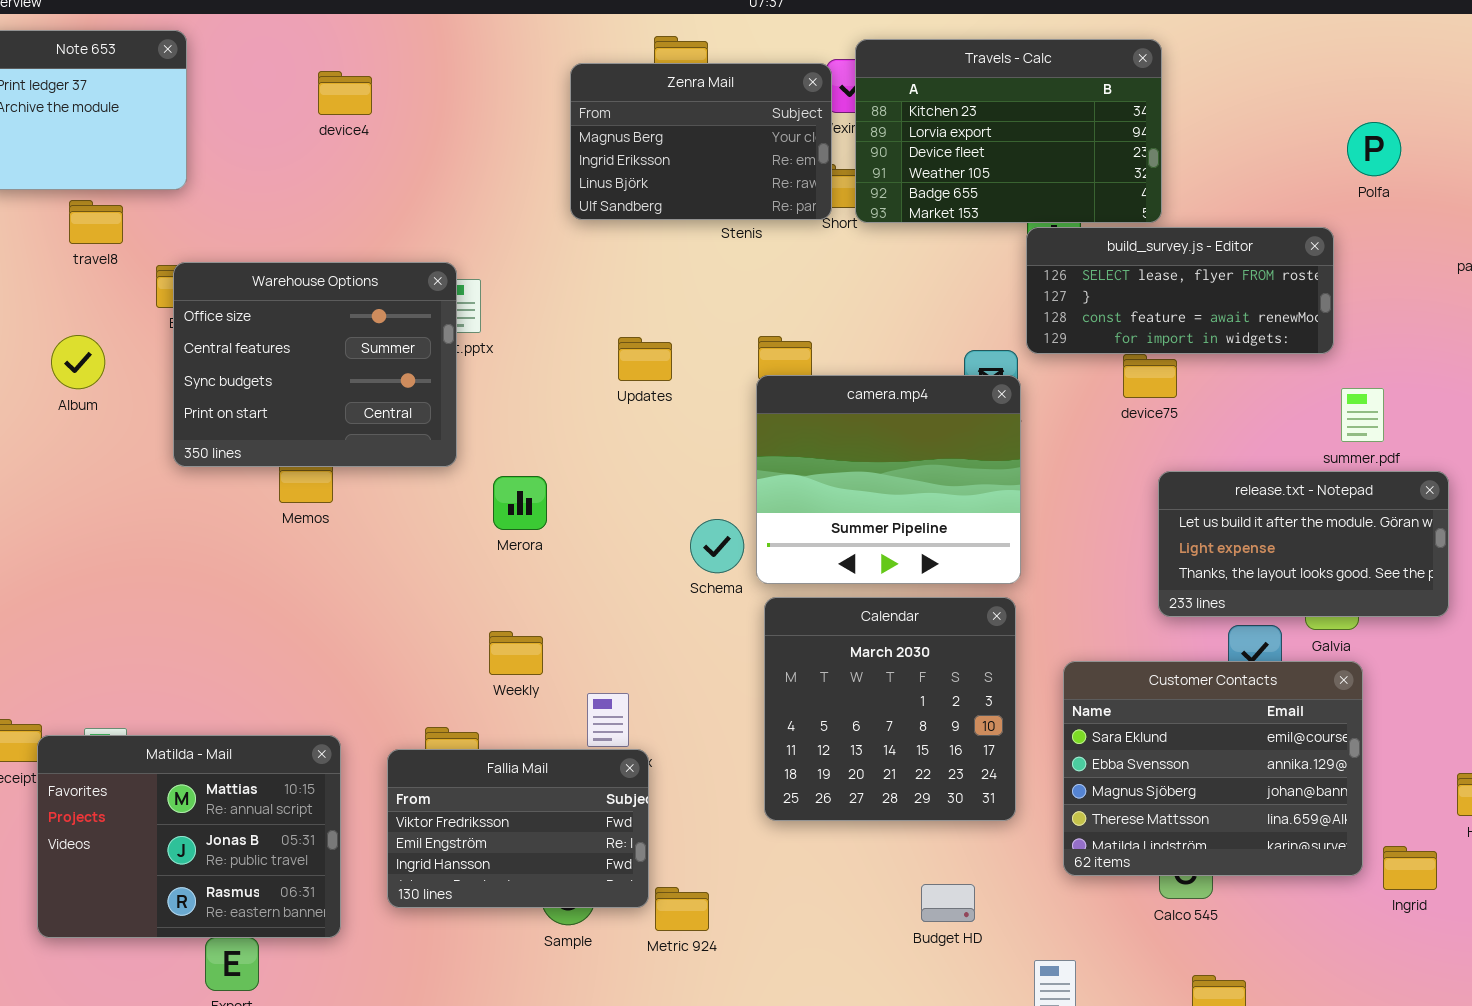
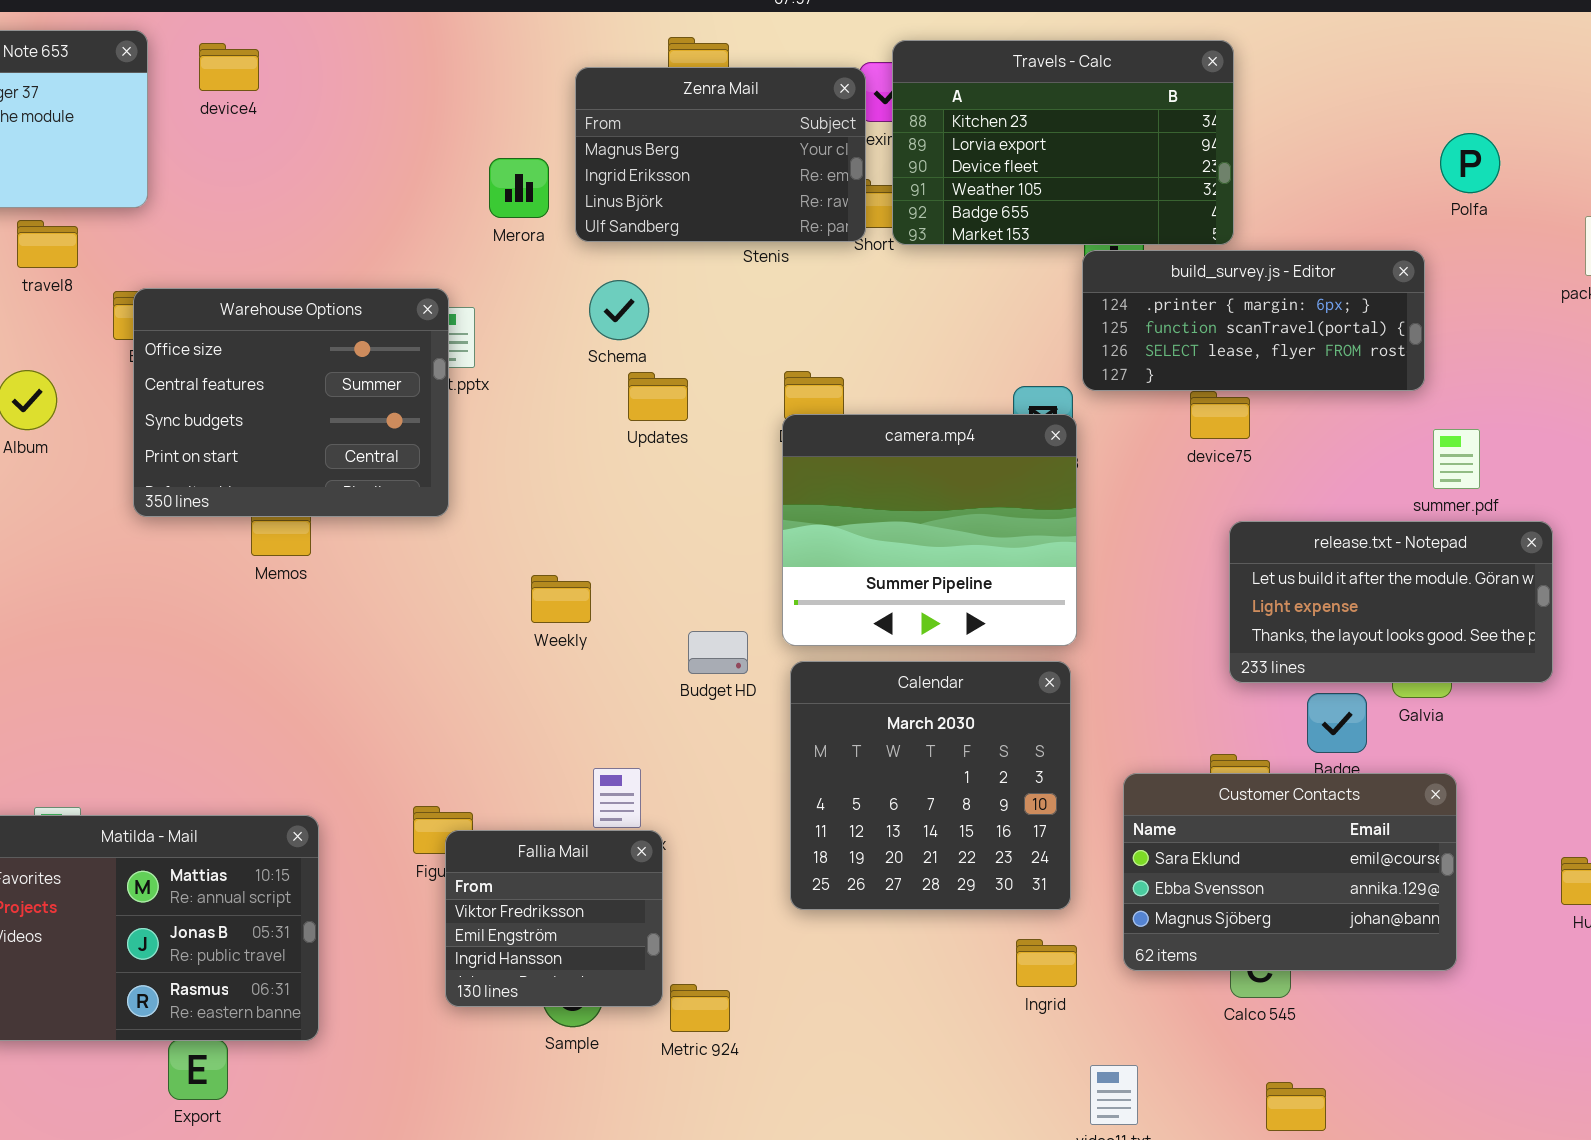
device4: [318,71,372,115] -> [199,43,259,91], moved
build_survey.js - Editor: [1026,227,1334,354] -> [1082,250,1425,391], scrolled up 2 rows
Merora: [493,476,547,530] -> [489,158,549,218], moved
Schema: [690,519,744,573] -> [589,280,649,340], moved
Weekly: [489,631,543,675] -> [531,575,591,623], moved
Customer Contacts: [1063,661,1363,876] -> [1123,773,1457,971], resized
Fallia Mail: [387,749,649,908] -> [445,830,663,1007], resized
Ingrid: [1383,846,1437,890] -> [1016,939,1077,987], moved
Budget HD: [921,884,975,922] -> [688,631,748,674], moved

